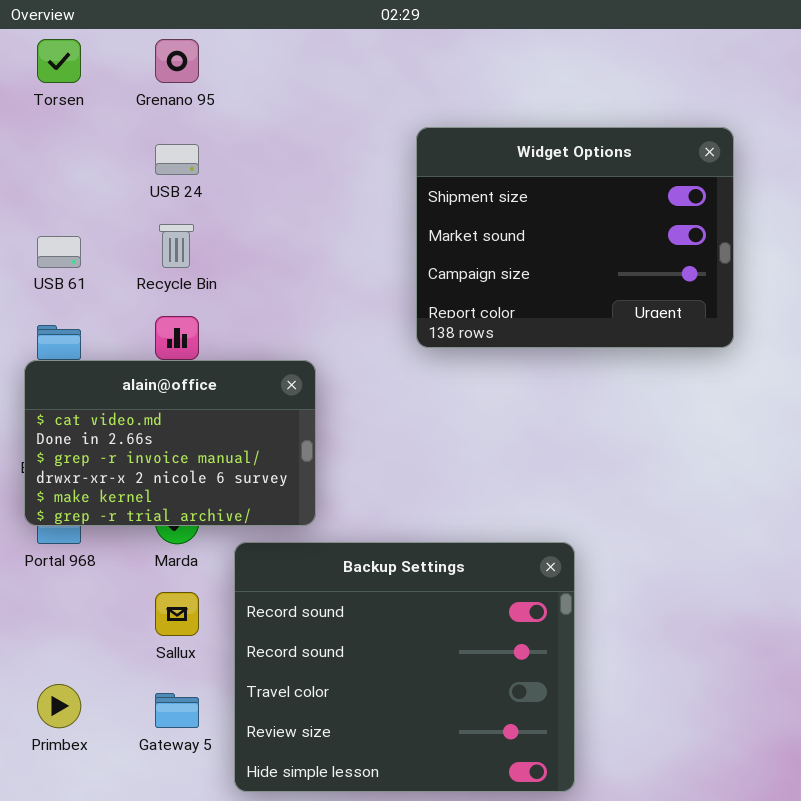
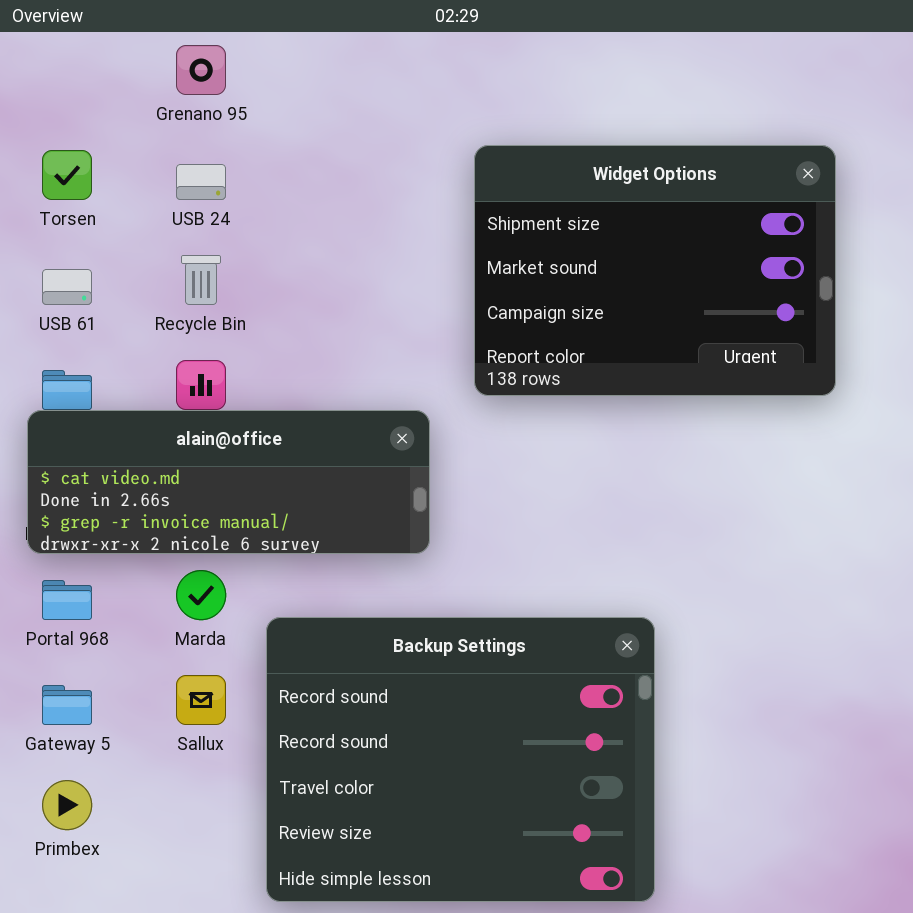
Torsen: [37,39,81,83] -> [42,150,92,200], moved
alain@office: [24,360,316,526] -> [27,410,430,554], resized
Gateway 5: [155,693,199,728] -> [42,685,92,725], moved

